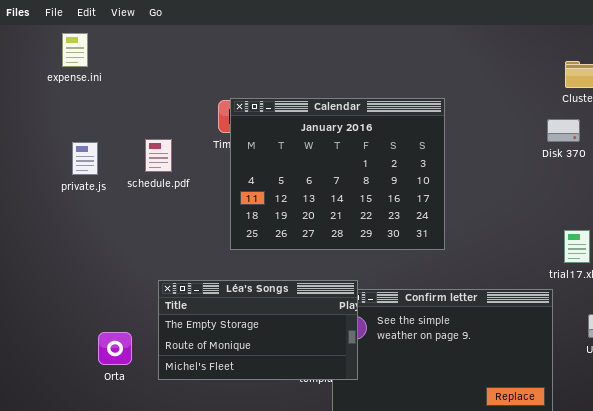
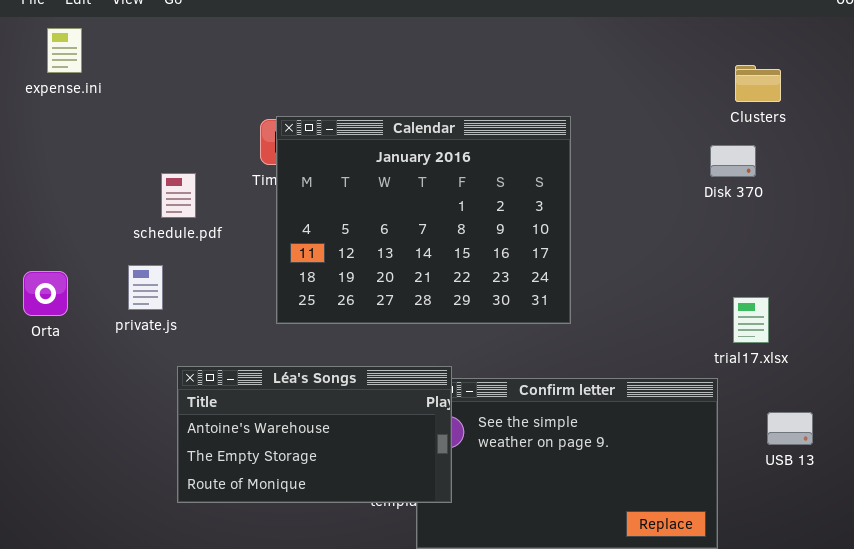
private.js: [72,142,98,175] -> [128,265,163,310], moved
Léa's Songs: [158,280,358,380] -> [177,366,452,503], scrolled up 1 row
Orta: [98,332,132,365] -> [23,271,68,316], moved

